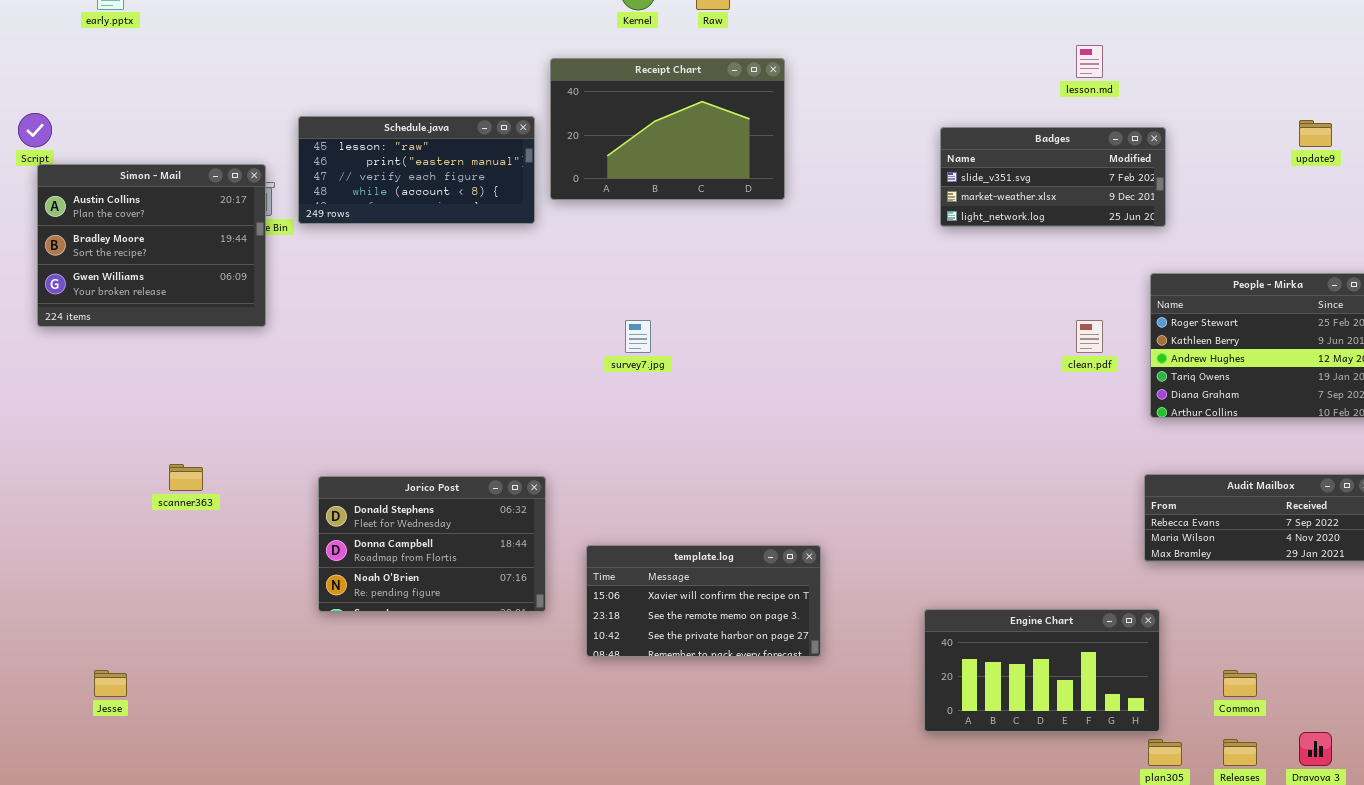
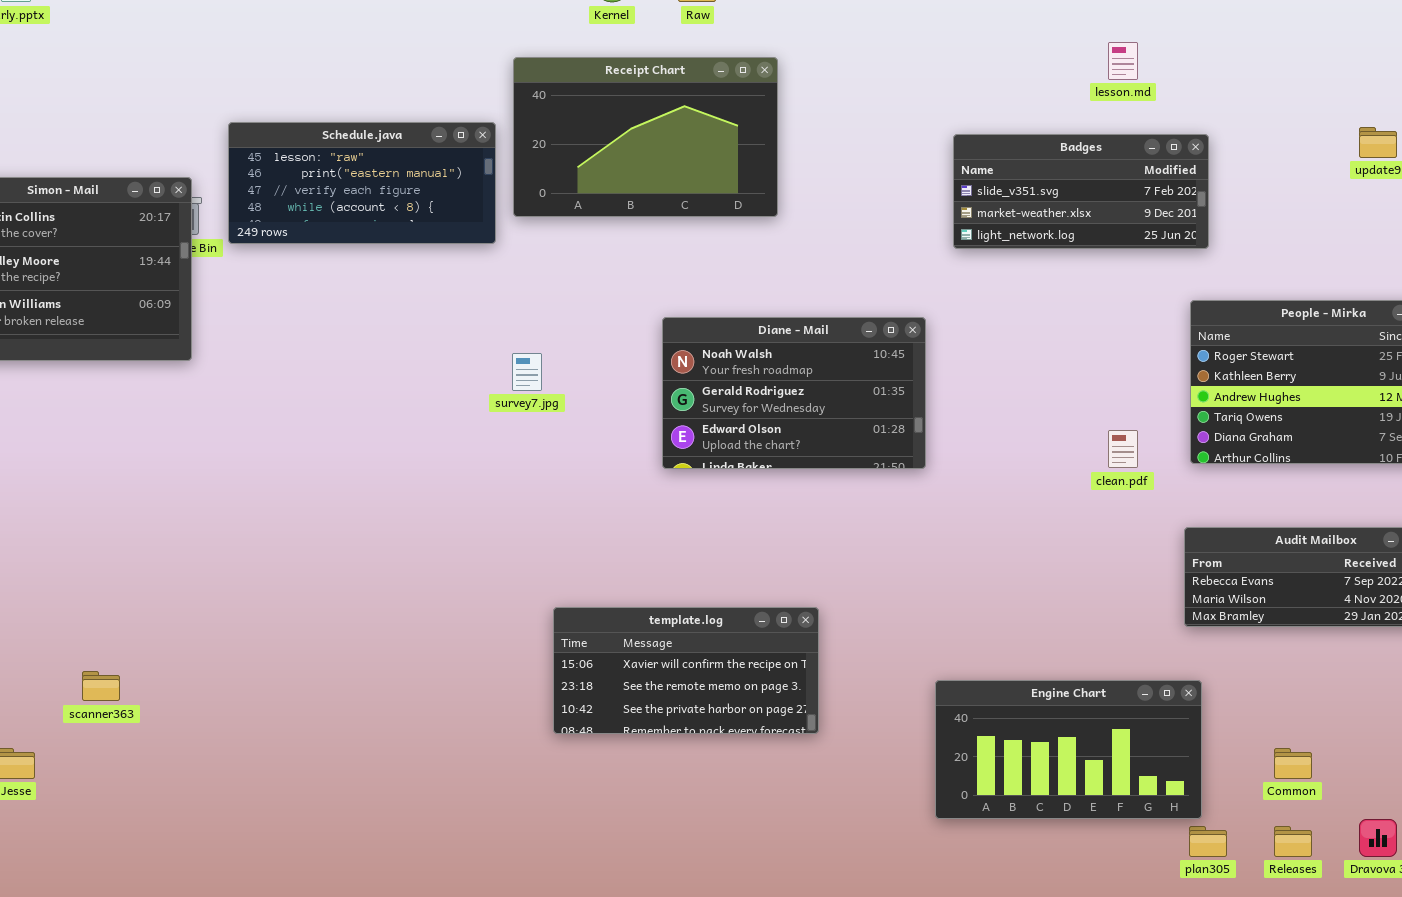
Diane - Mail: none -> [662,317,926,469], opened
survey7.jpg: [625,320,651,353] -> [512,353,542,391], moved
clean.pdf: [1076,320,1103,353] -> [1108,430,1138,468], moved
scanner363: [169,464,203,491] -> [82,671,120,701], moved
Jorico Post: [318,476,546,612] -> none, closed

